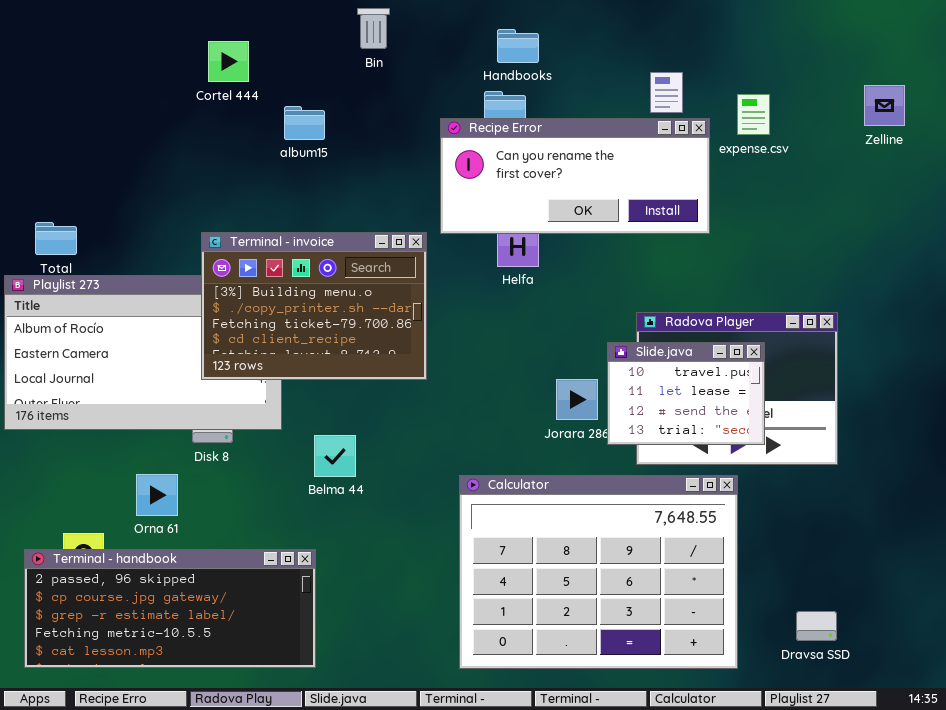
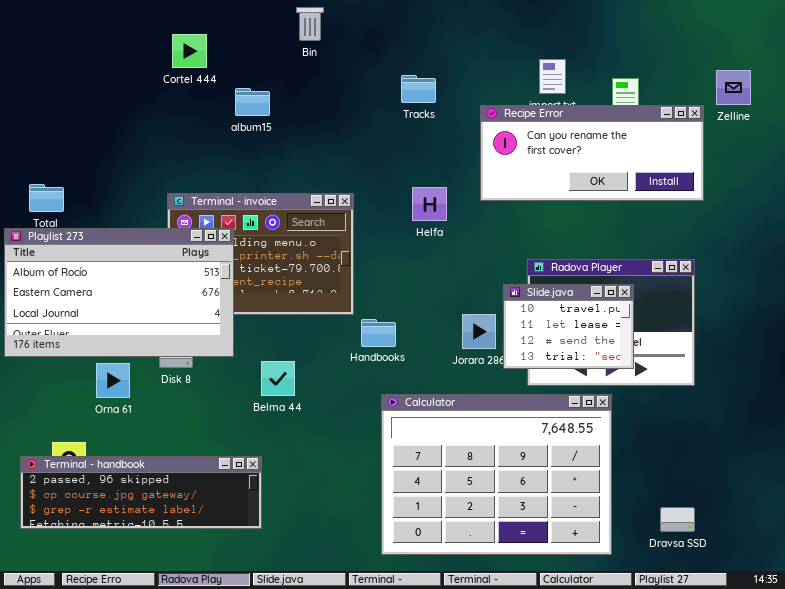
Handbooks: [497,29,539,63] -> [361,319,396,347], moved
Recipe Error: [440,118,710,234] -> [480,105,704,201], moved
Playlist 273: [4,275,282,430] -> [4,228,234,357], raised
Orna 61: [136,474,178,516] -> [96,363,130,398], moved
Terminal - handbook: [24,549,316,668] -> [20,456,262,529], resized

